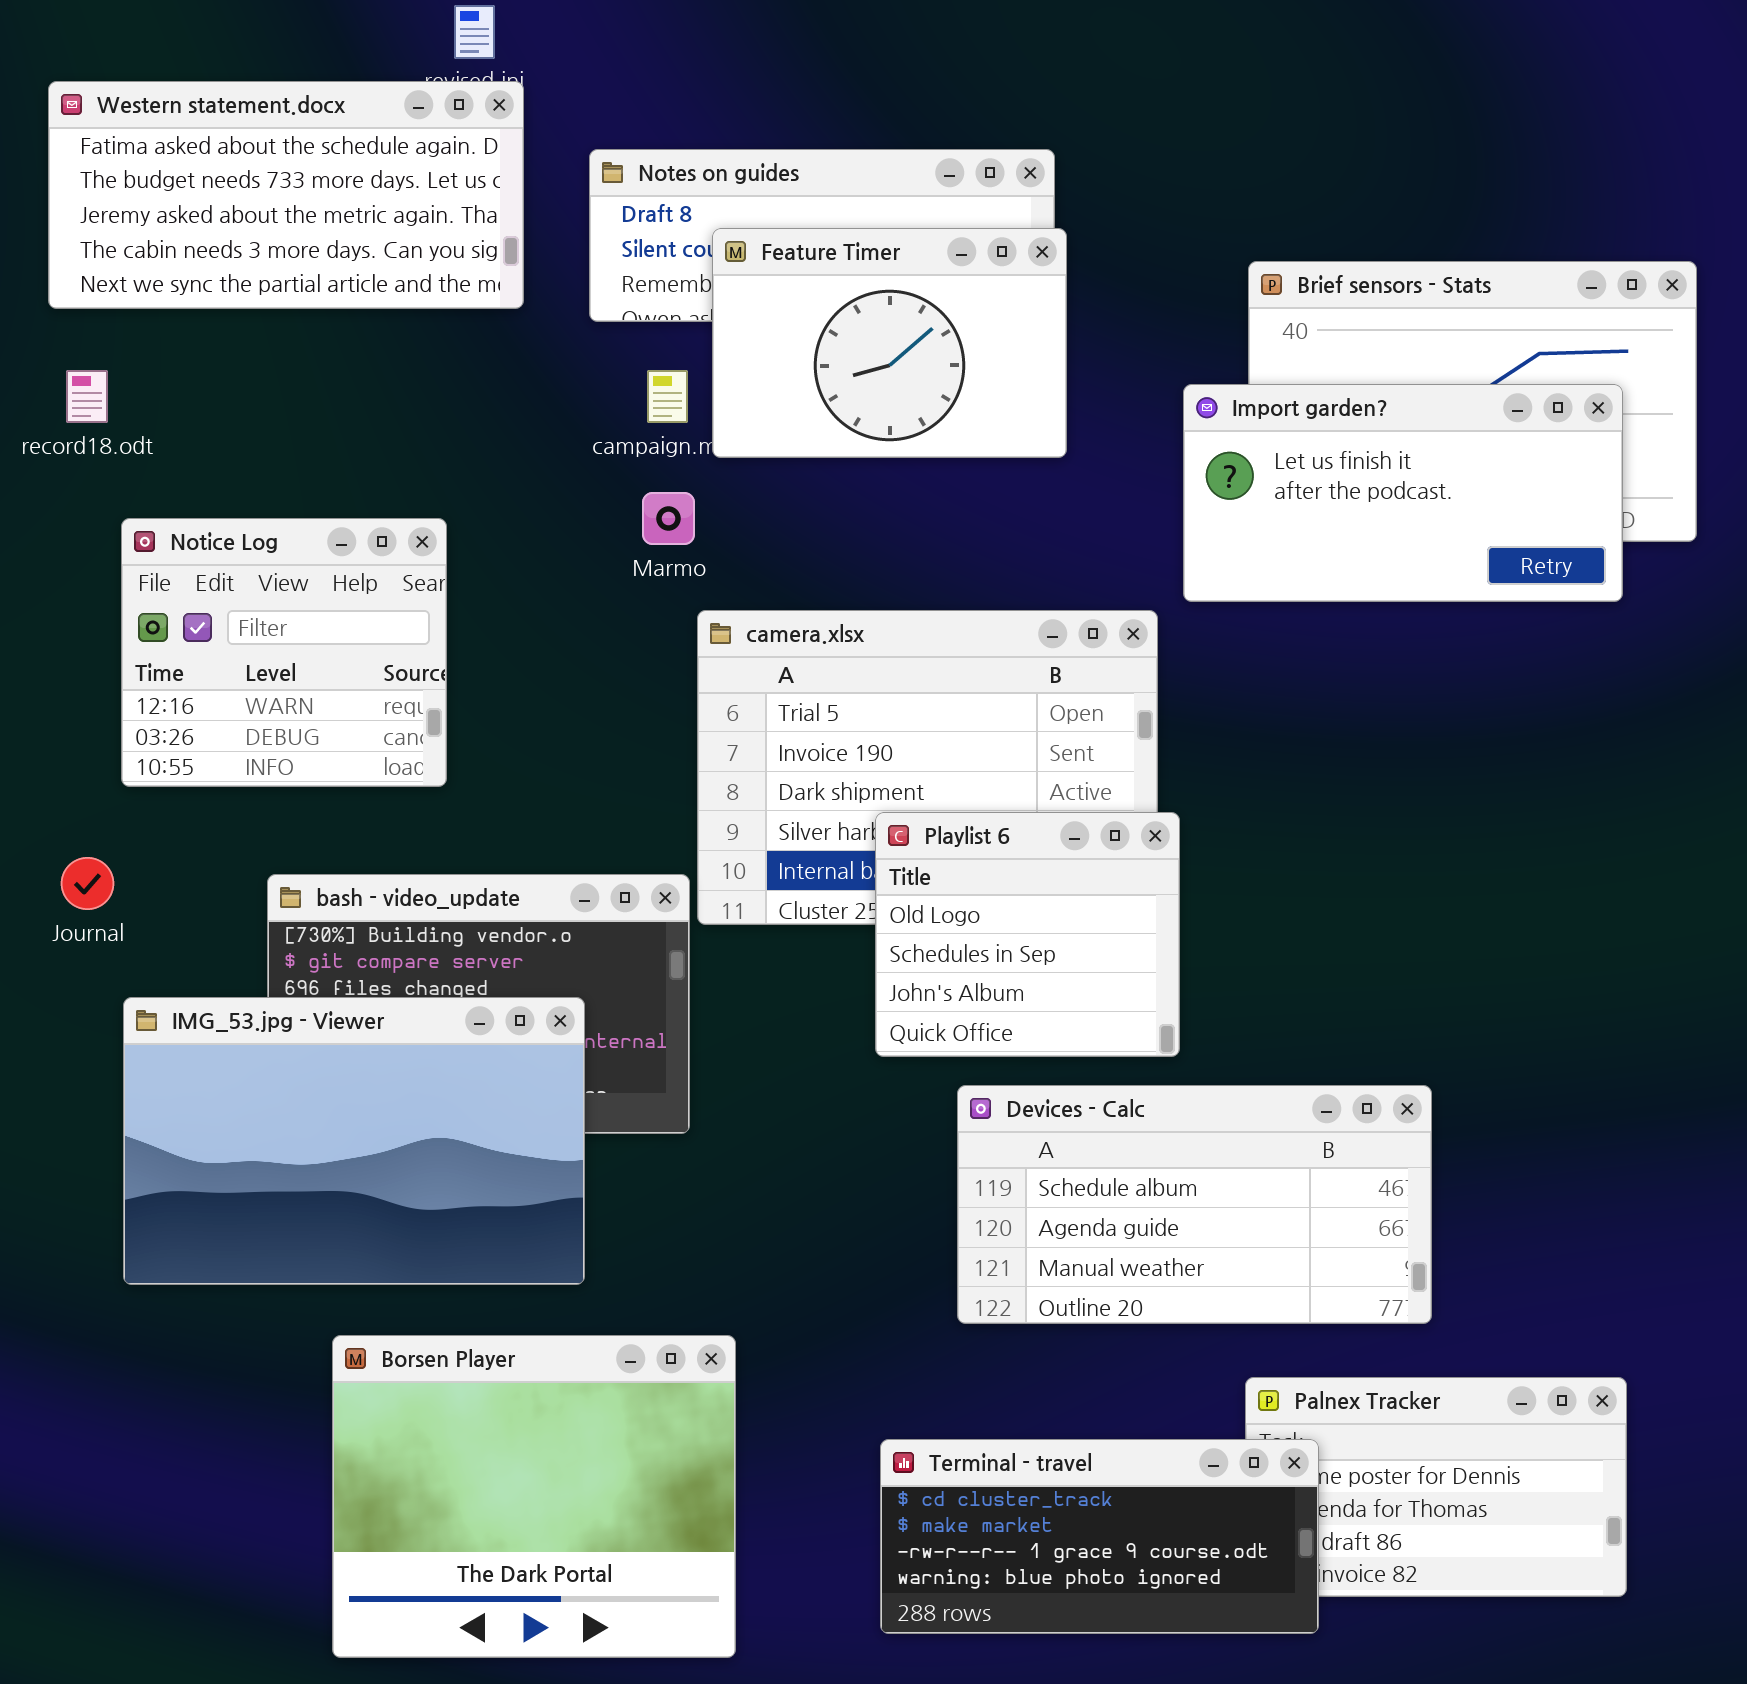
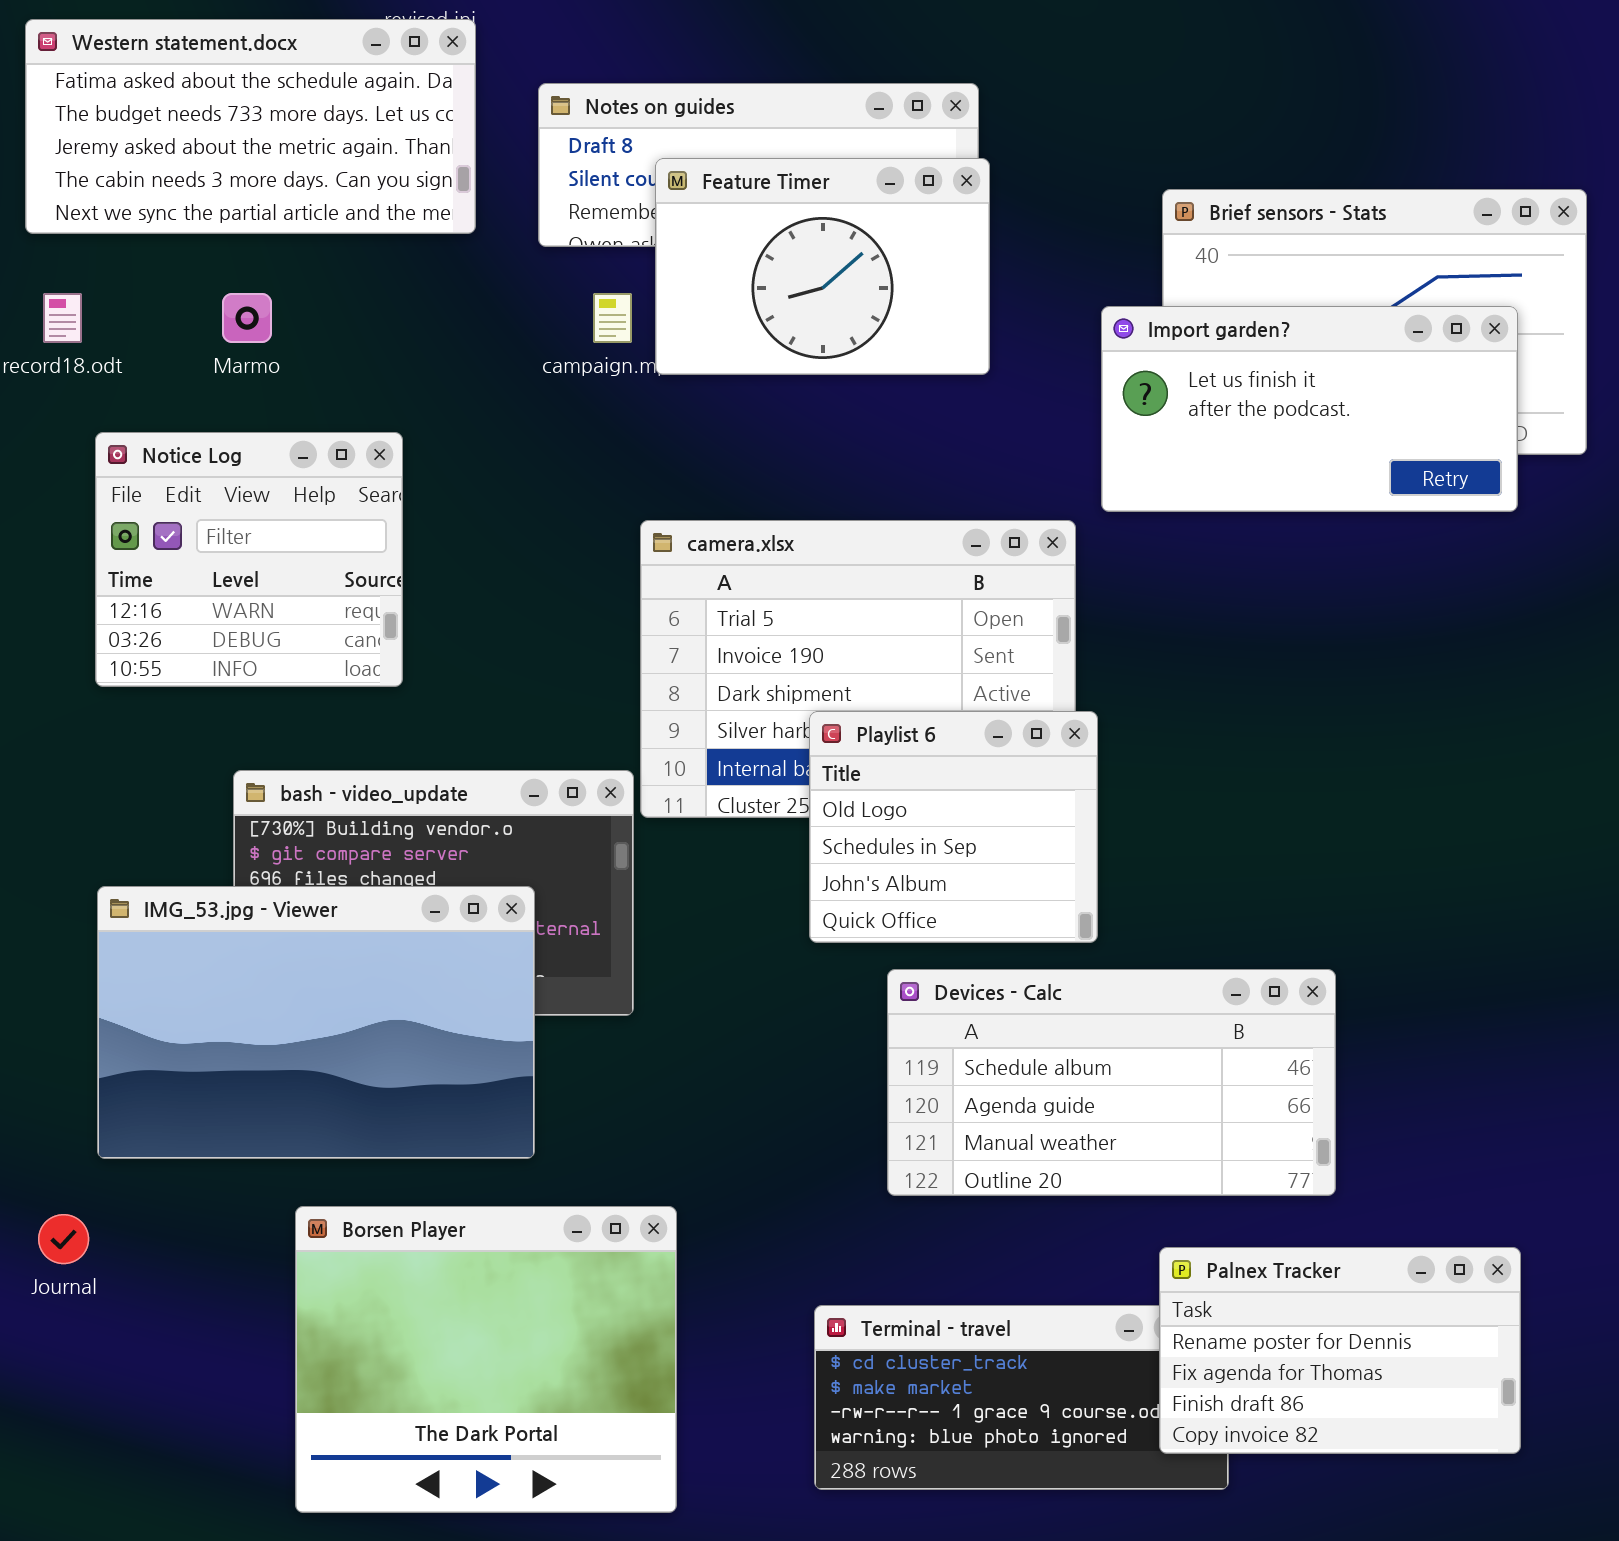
Marmo: [642,492,695,545] -> [222,293,272,343], moved
Journal: [61,857,114,910] -> [38,1214,89,1264], moved
Palnex Tracker: [1245,1377,1627,1597] -> [1159,1247,1521,1454], raised

